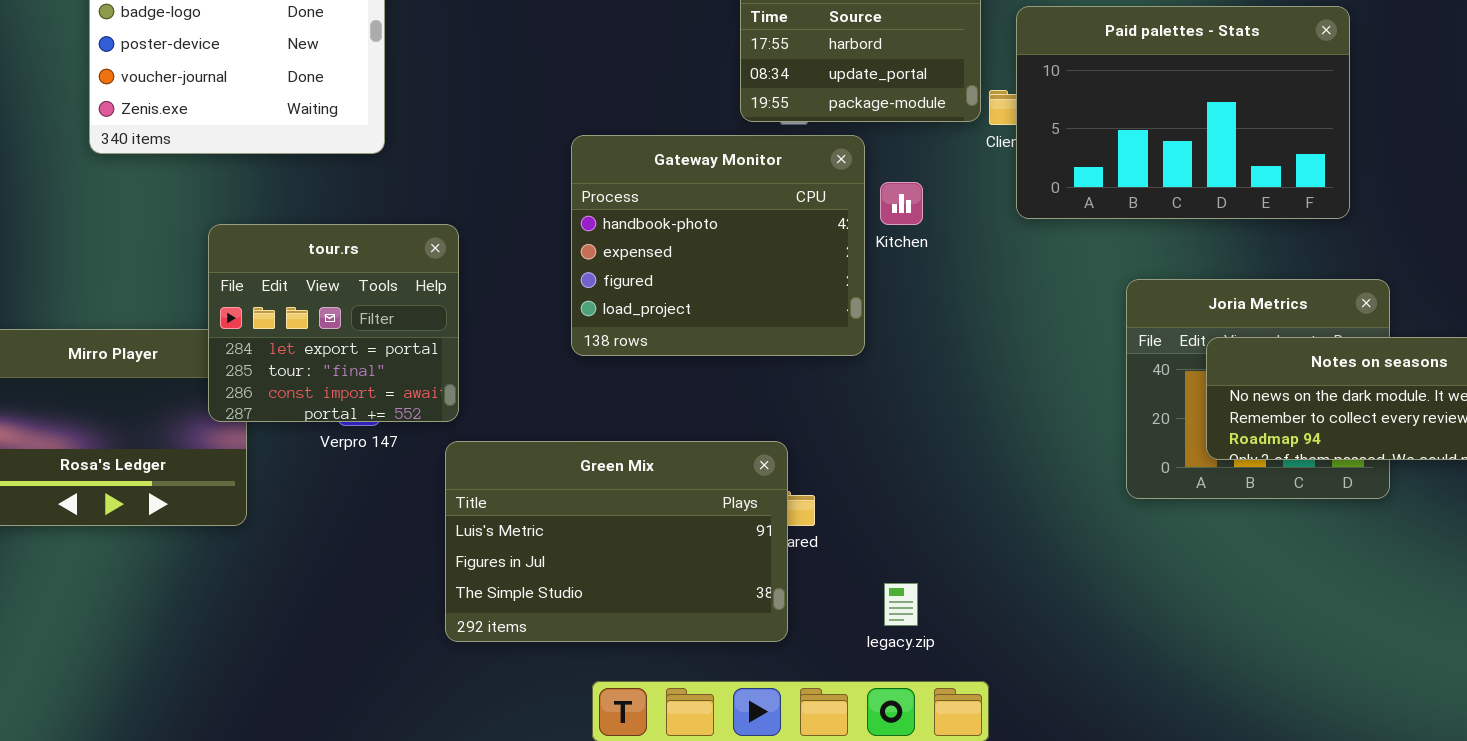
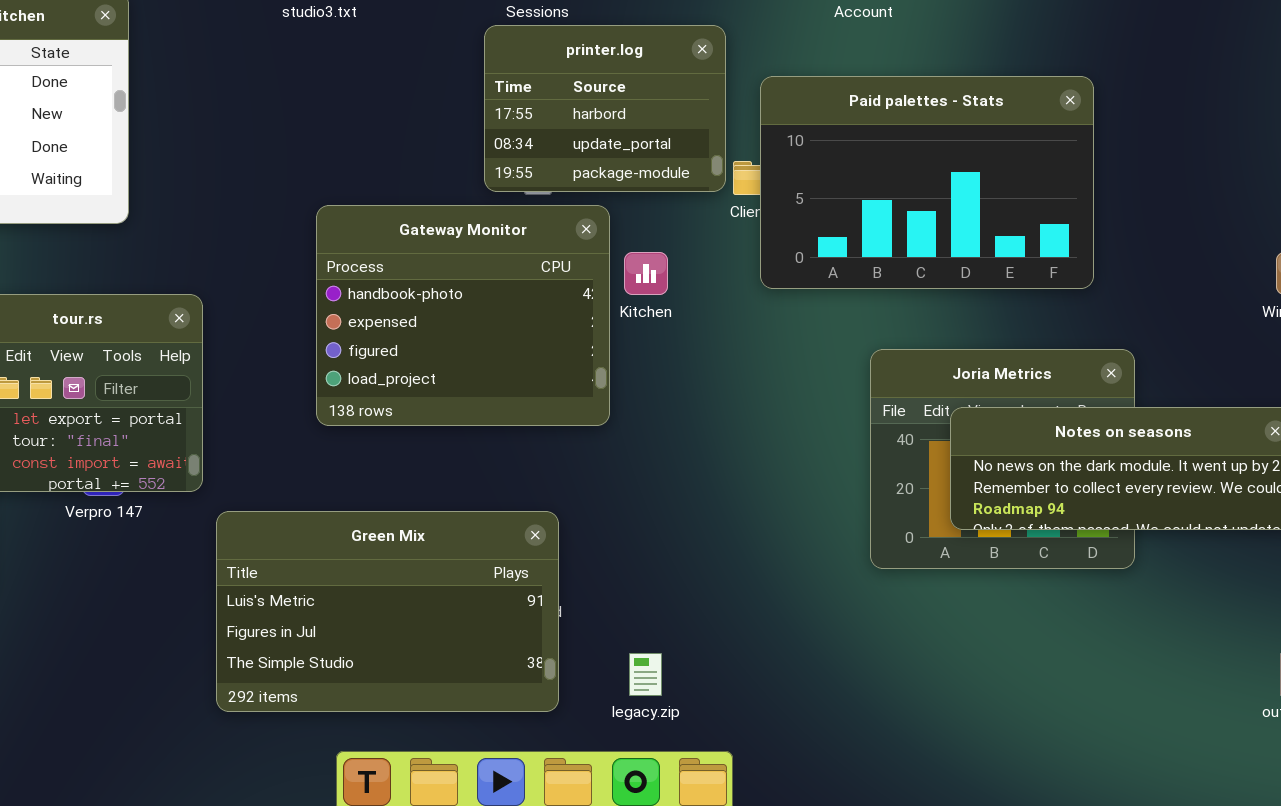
Green Mix: [445,441,788,642] -> [216,511,559,712], moved

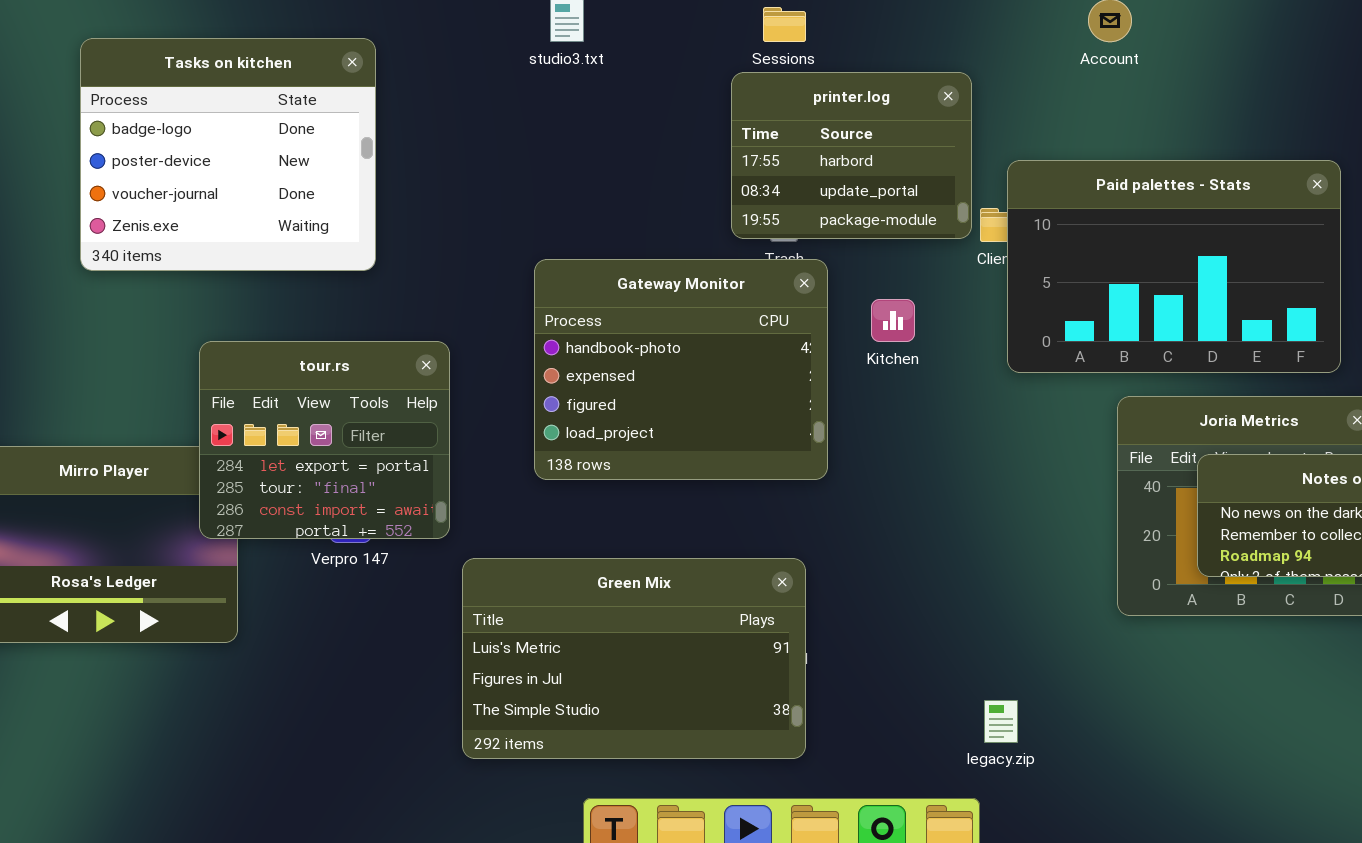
Paid palettes - Stats: [760,76,1094,289] -> [1007,160,1341,373], moved
Gateway Monitor: [316,205,610,426] -> [534,259,828,480], moved
legacy.zip: [629,653,662,696] -> [984,700,1018,743], moved

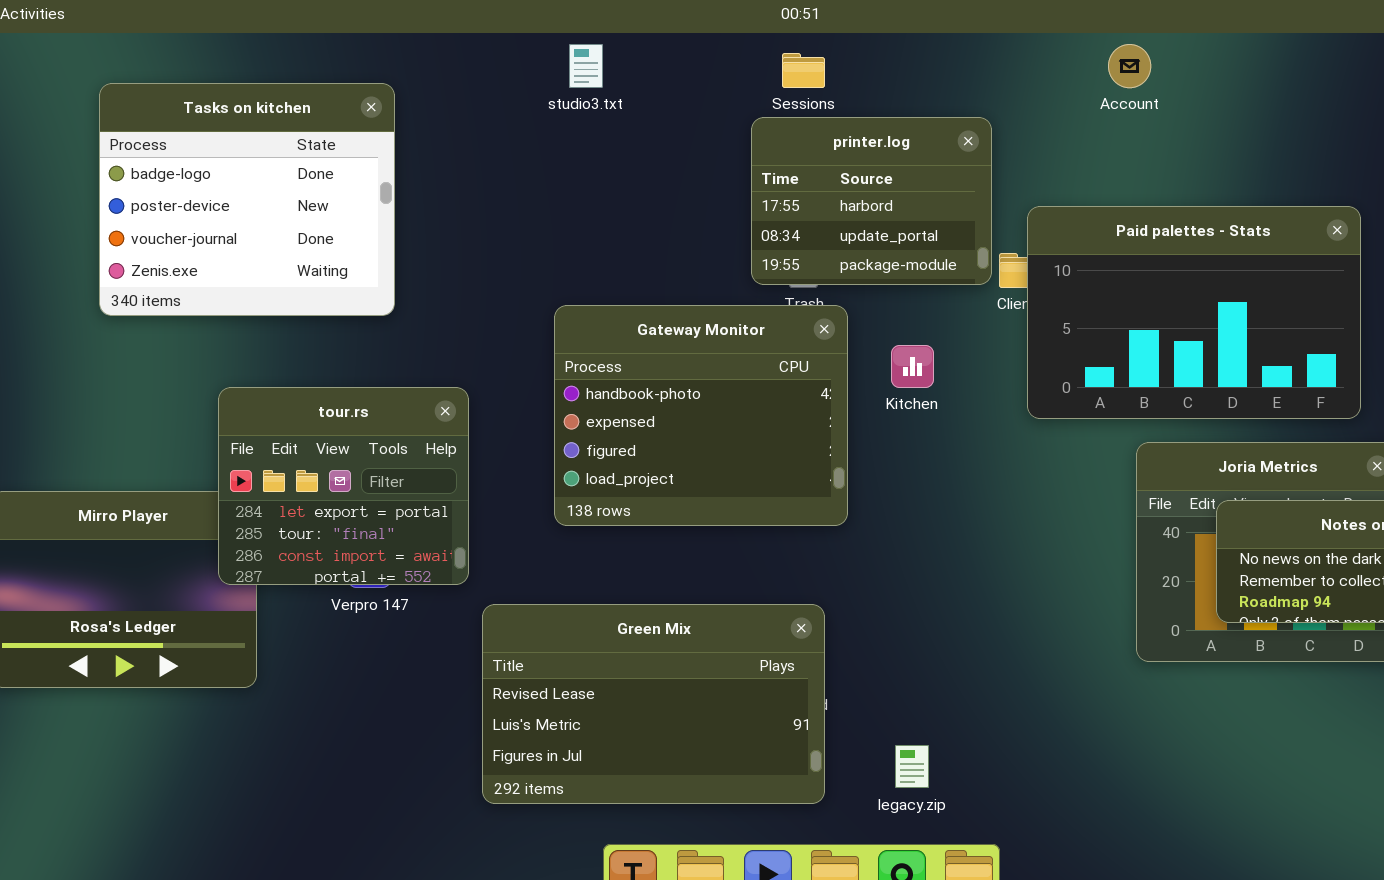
Green Mix: [462,558,806,759] -> [482,604,825,804], scrolled up 1 row
legacy.zip: [984,700,1018,743] -> [895,745,929,788], moved

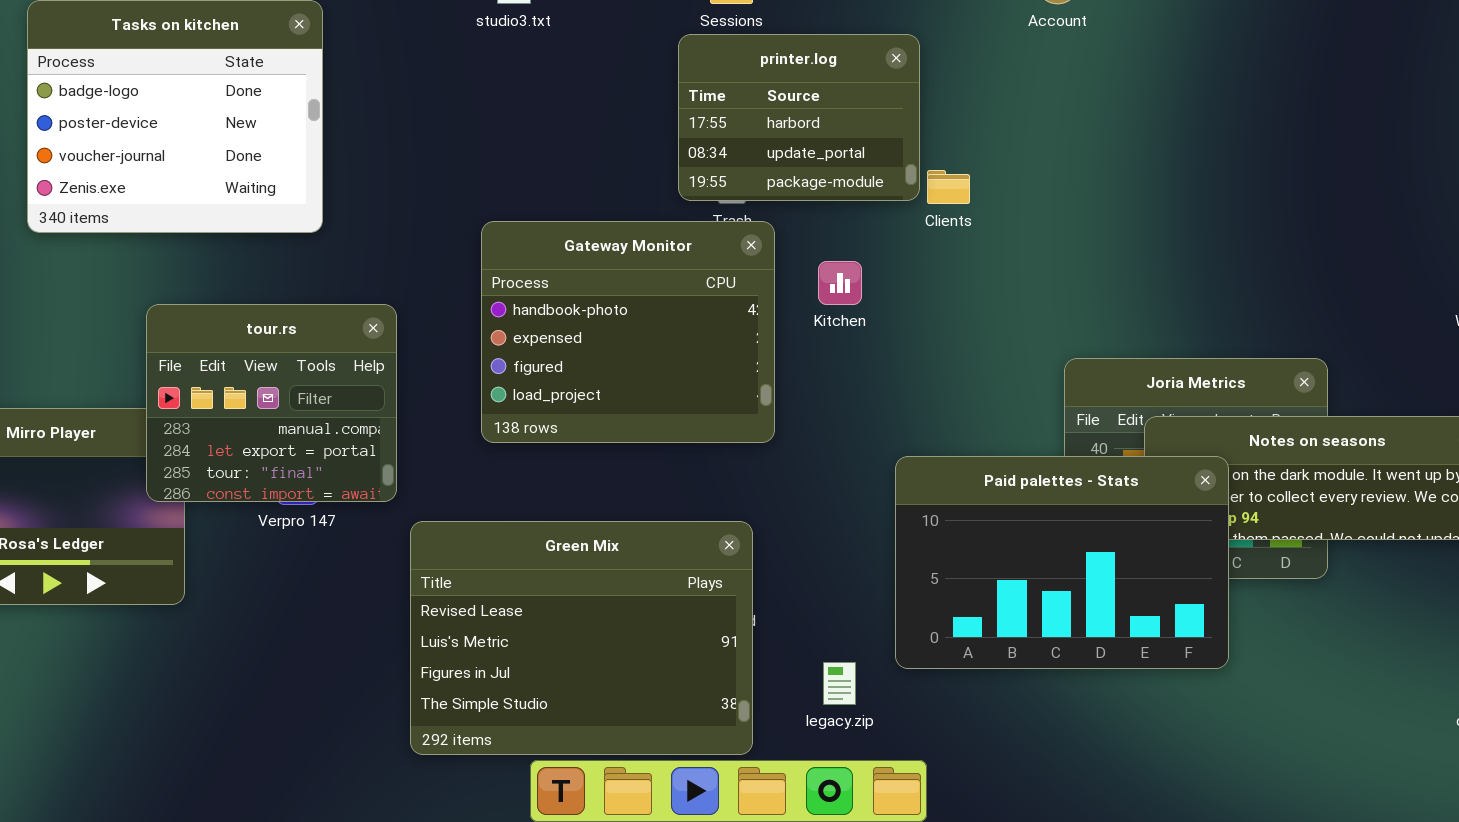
Paid palettes - Stats: [1027,206,1361,419] -> [895,456,1229,669], moved
tour.rs: [218,387,469,585] -> [146,304,397,502], scrolled up 1 row
Green Mix: [482,604,825,804] -> [410,521,753,755], resized

